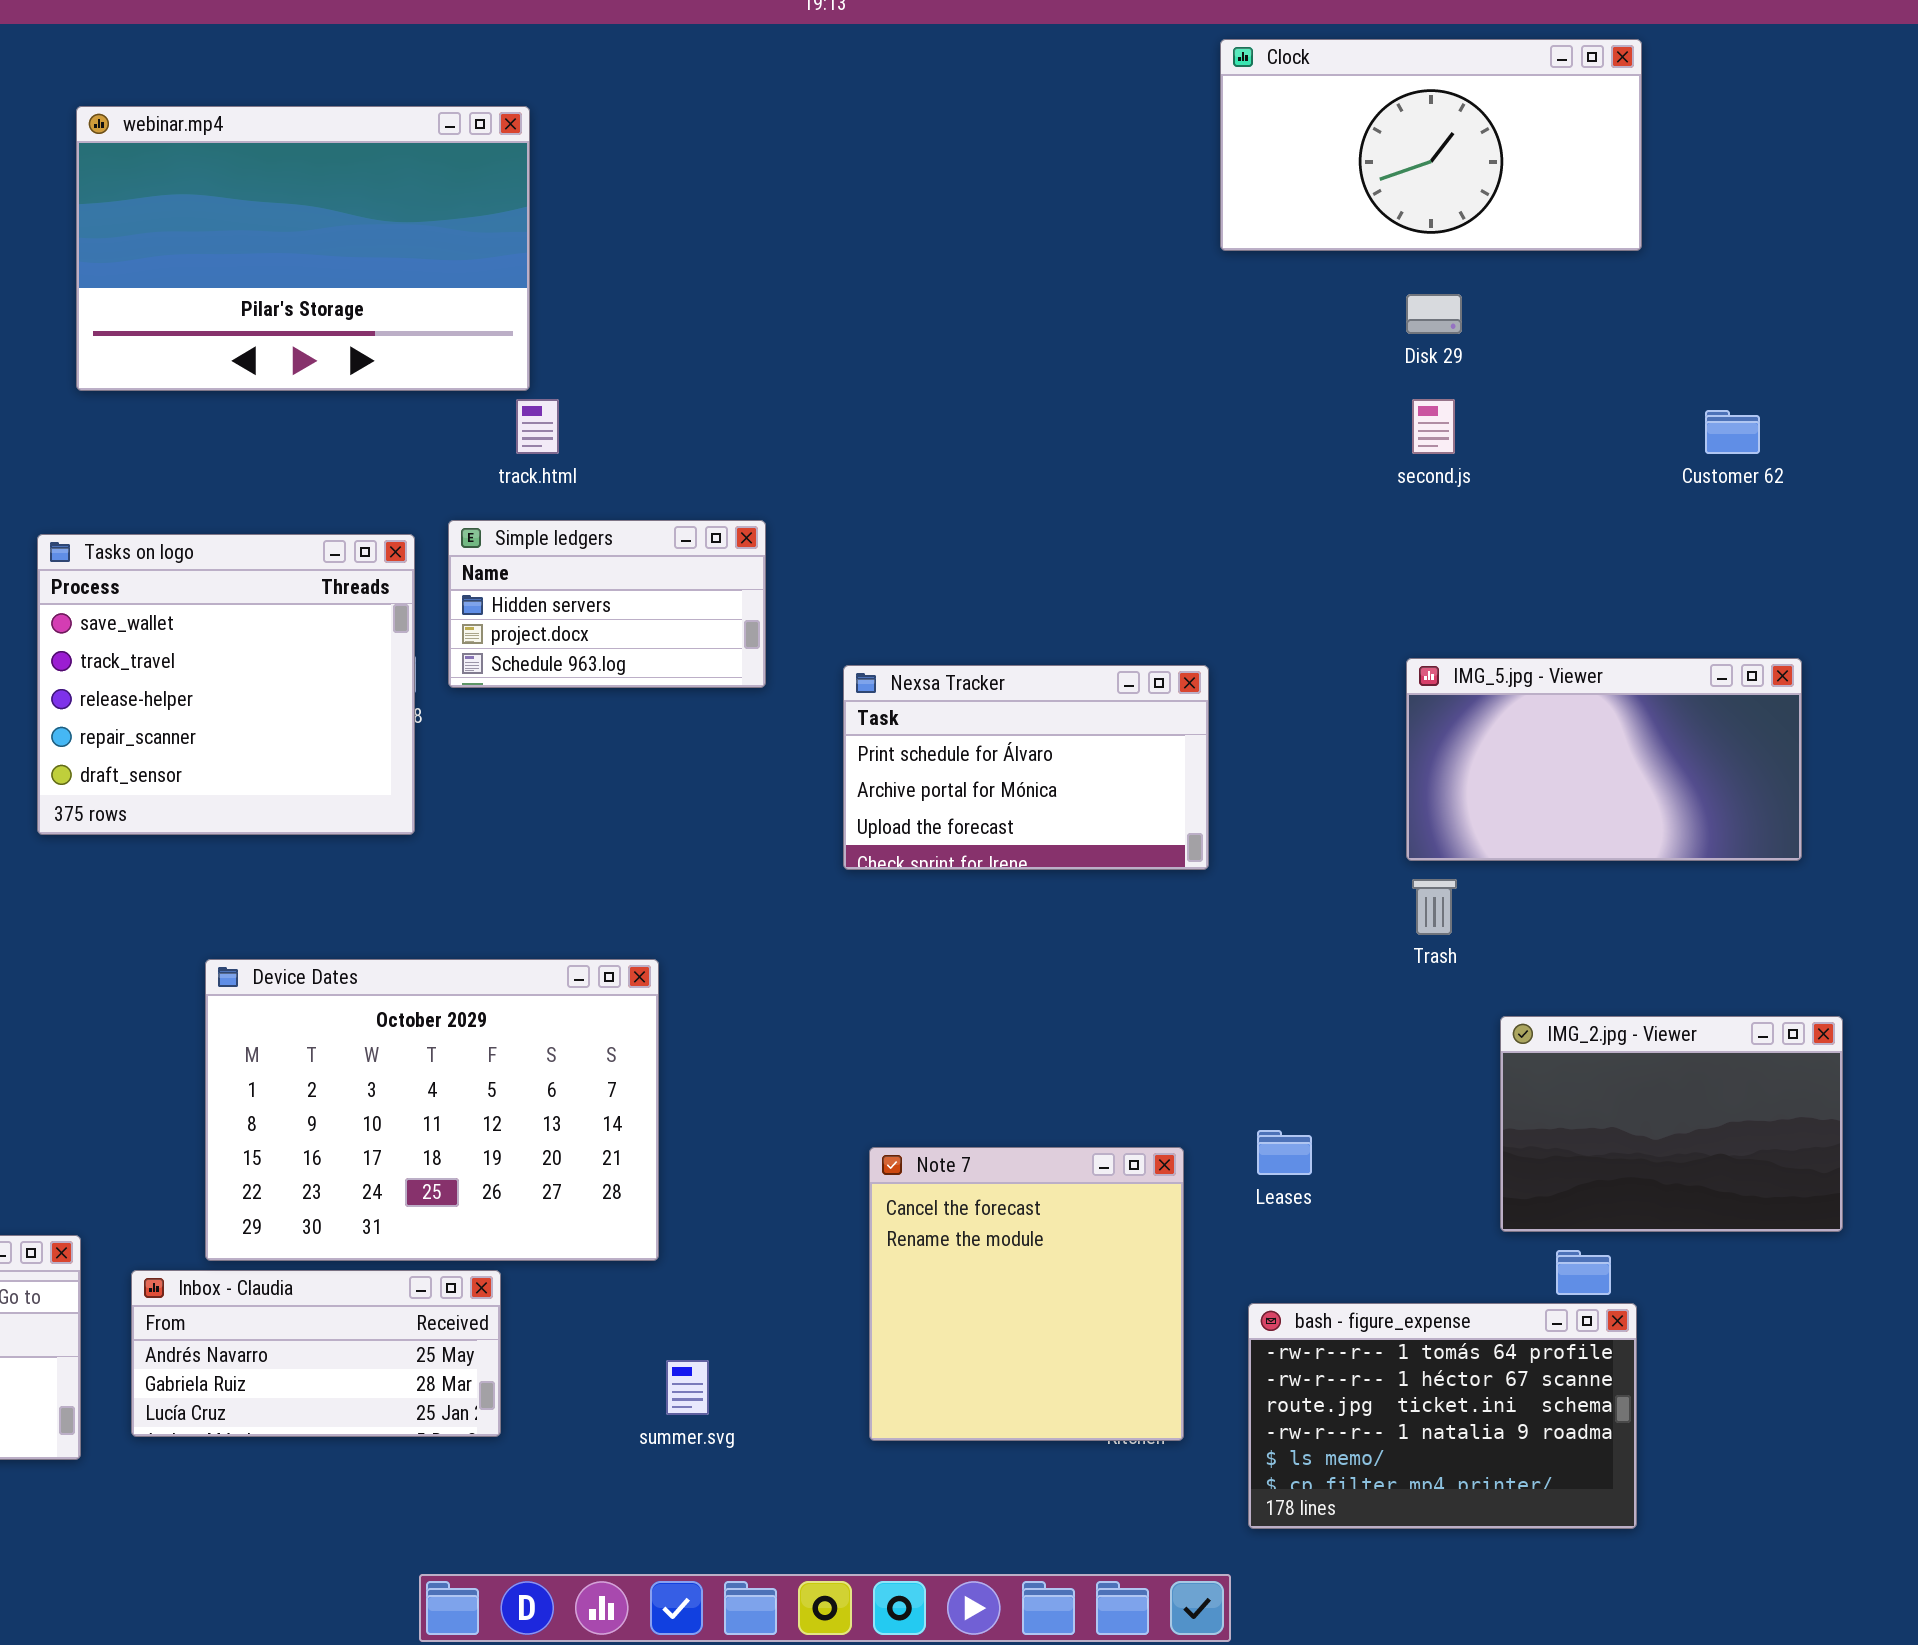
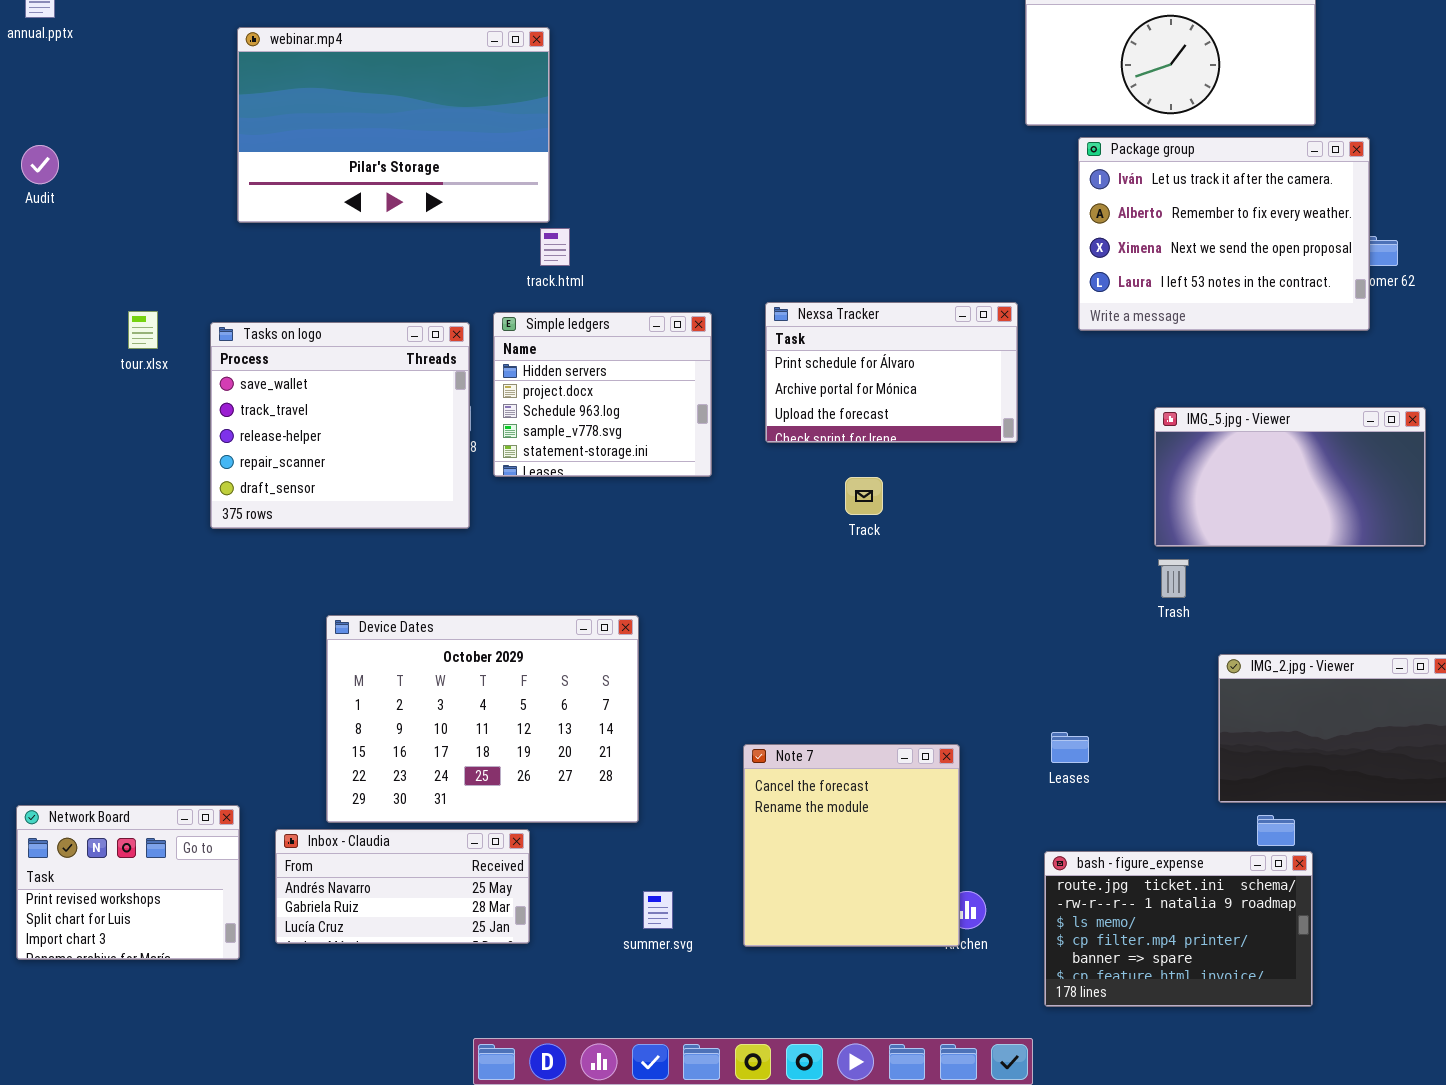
Package group: none -> [1078,137,1370,331], opened
Simple ledgers: [448,520,766,688] -> [493,312,712,477], resized
Nexsa Tracker: [843,665,1209,870] -> [765,302,1018,443], moved
Note 7: [869,1147,1184,1441] -> [743,744,960,947], moved
bash - figure_expense: [1248,1303,1637,1529] -> [1044,851,1313,1007], scrolled down 2 rows

